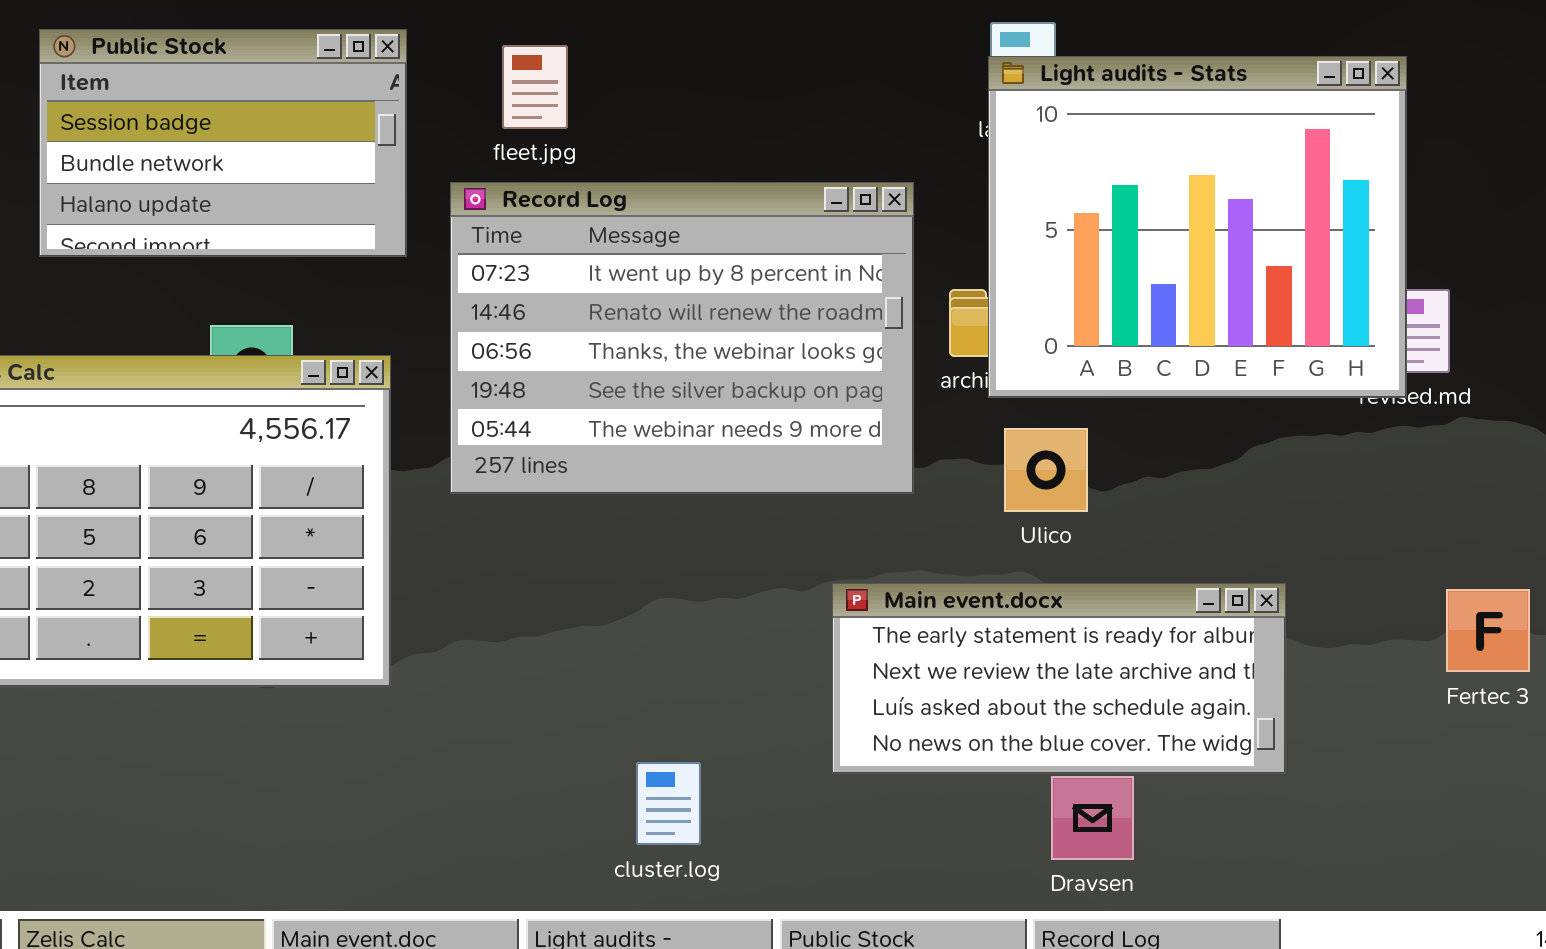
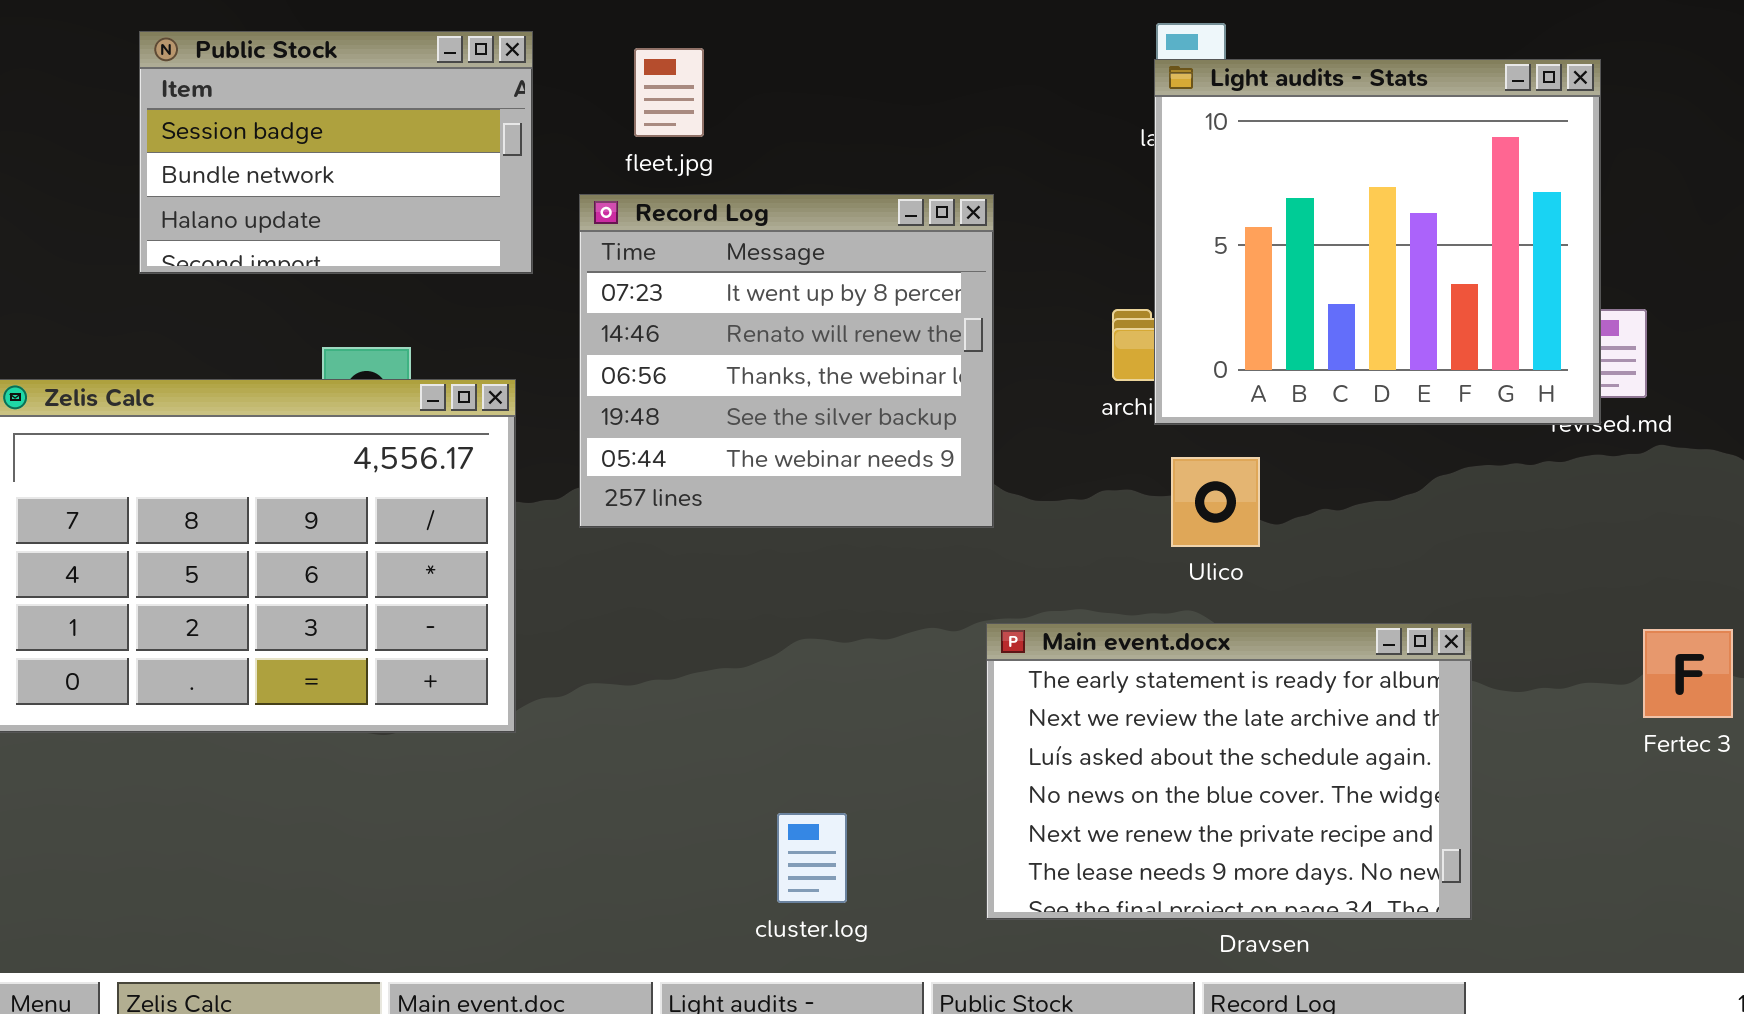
Record Log: [450,182,914,494] -> [579,194,994,528], resized
Main event.docx: [832,583,1286,774] -> [986,623,1472,920], resized

